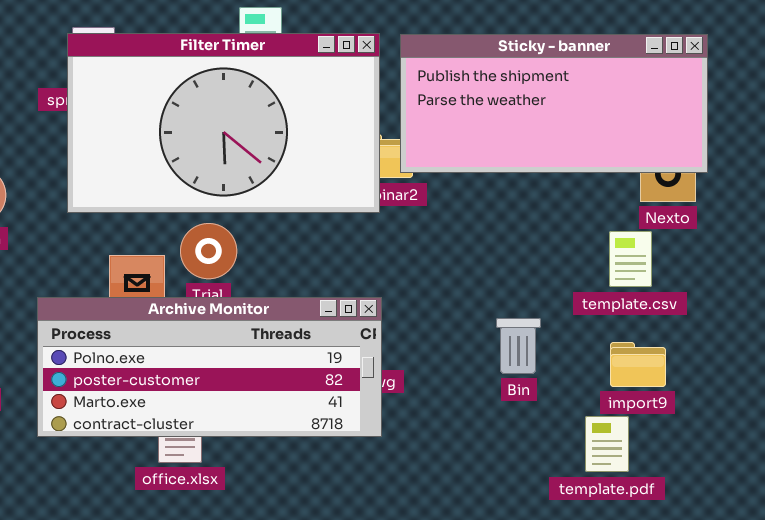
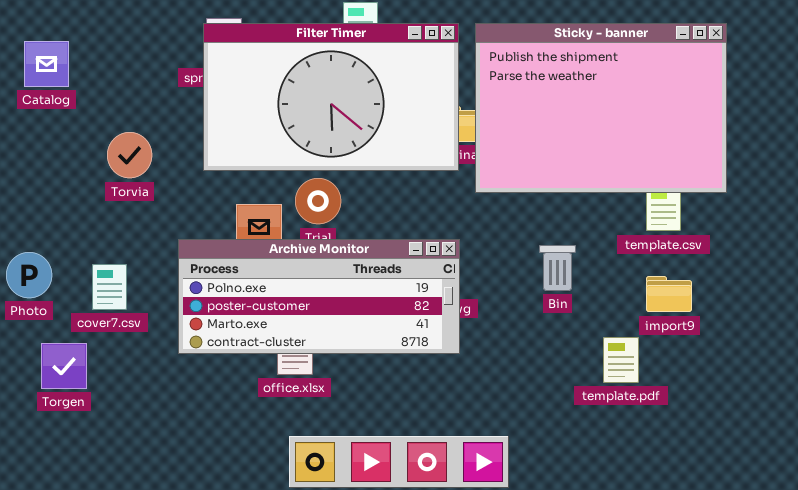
Sticky - banner: [400,34,708,173] -> [475,23,727,193], resized
Bin: [496,318,541,374] -> [539,245,576,291], moved
template.pdf: [585,416,629,472] -> [603,337,639,383], moved

